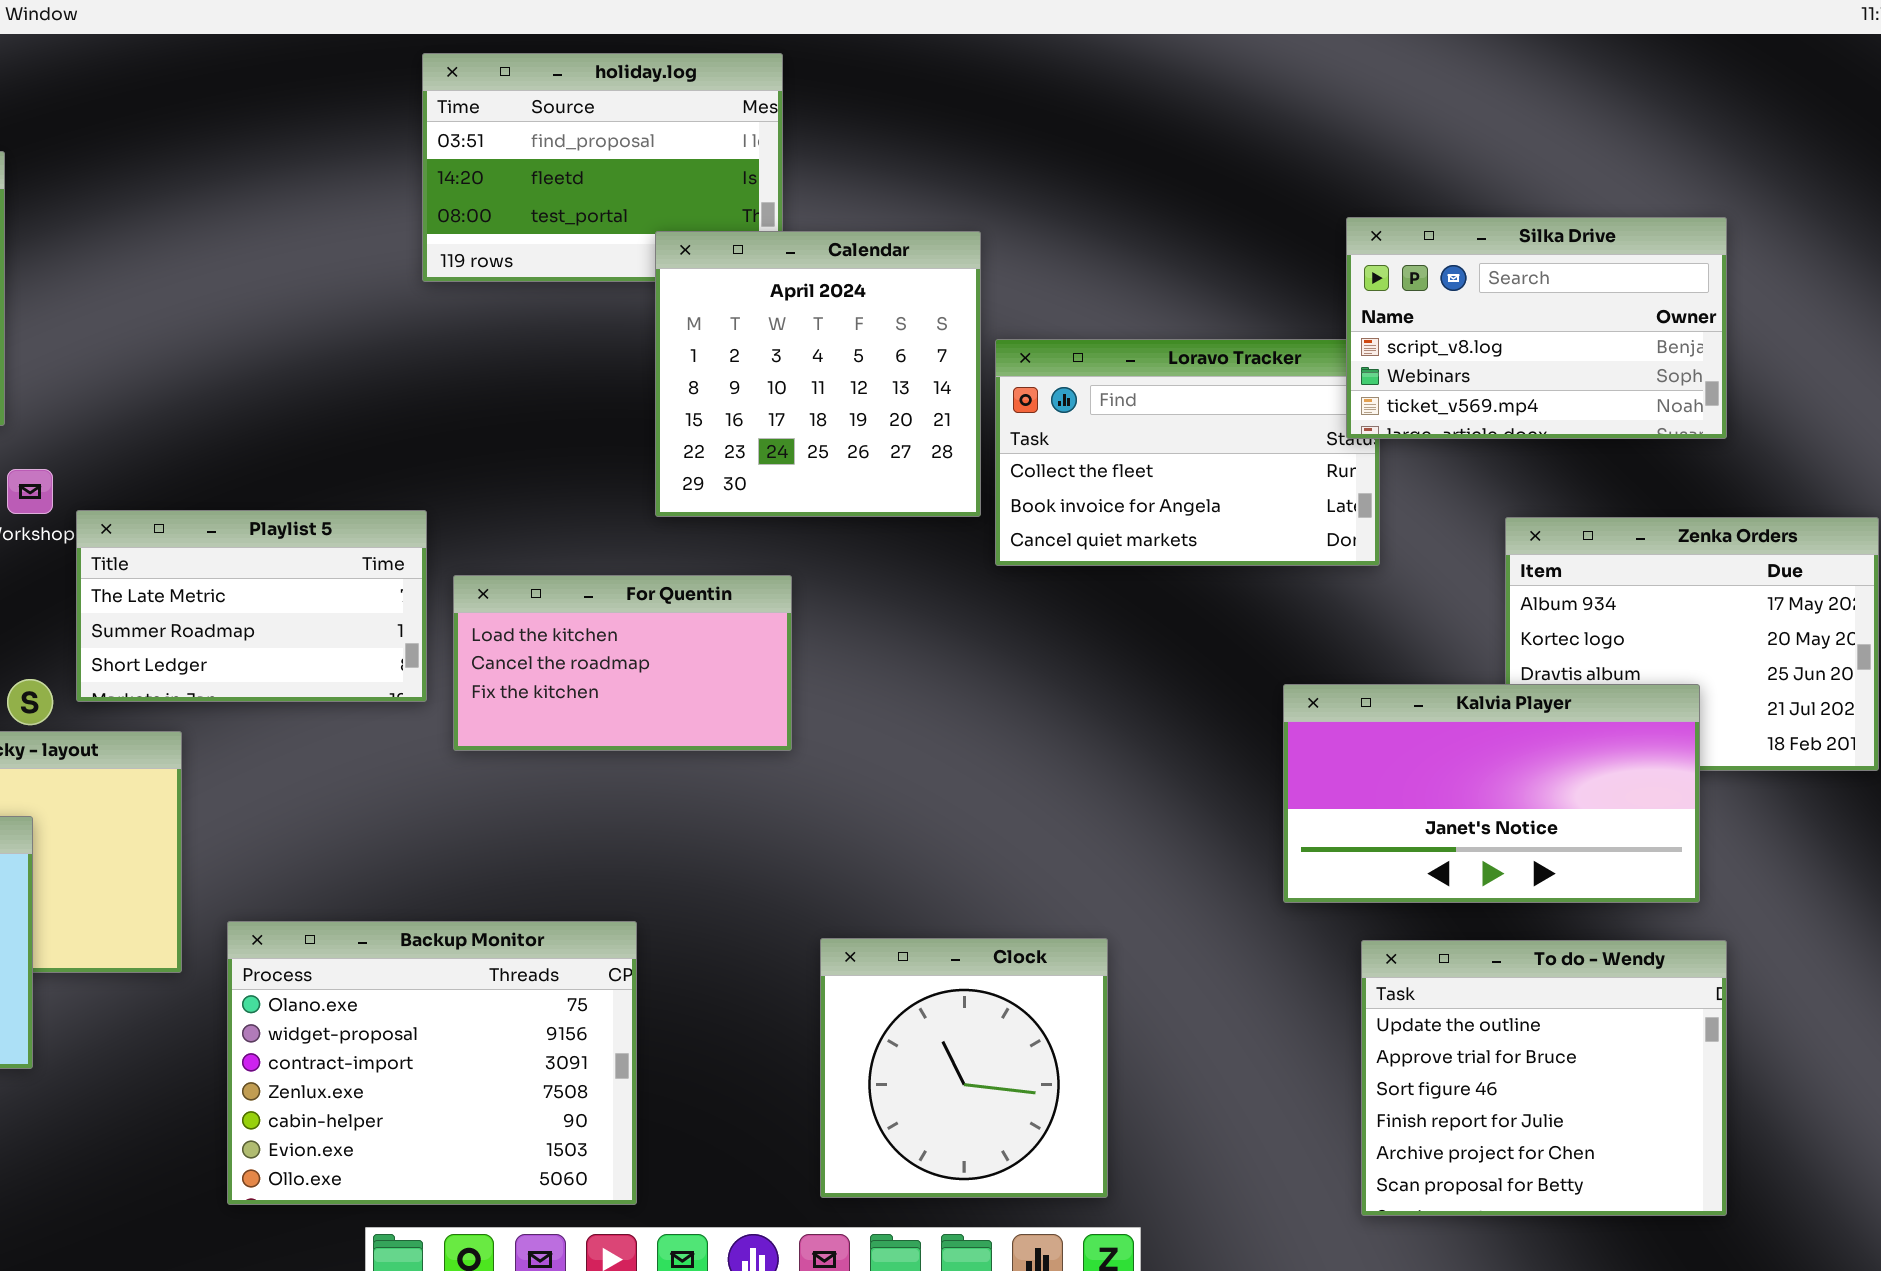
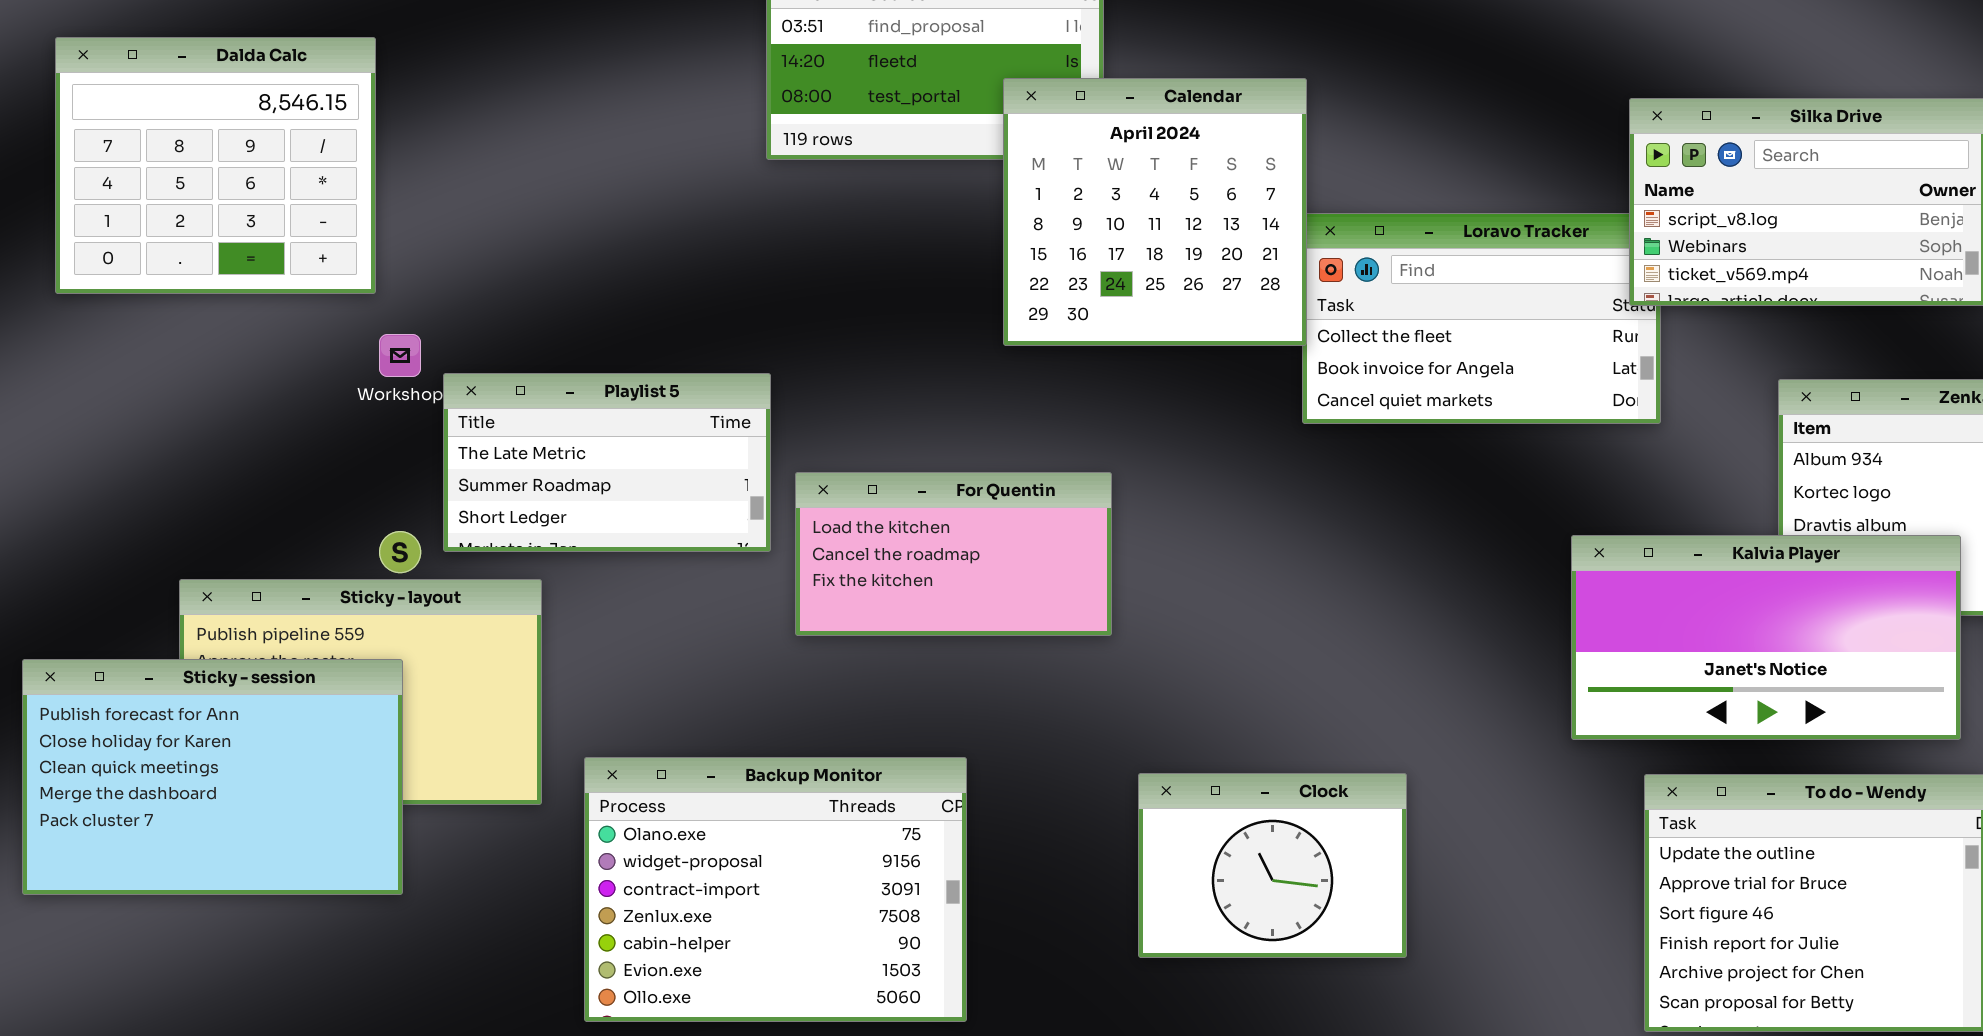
Calendar: [655,231,981,517] -> [1003,78,1307,346], moved
For Quentin: [453,575,792,751] -> [795,472,1112,636], moved
Clock: [820,938,1108,1198] -> [1138,773,1407,958], resized

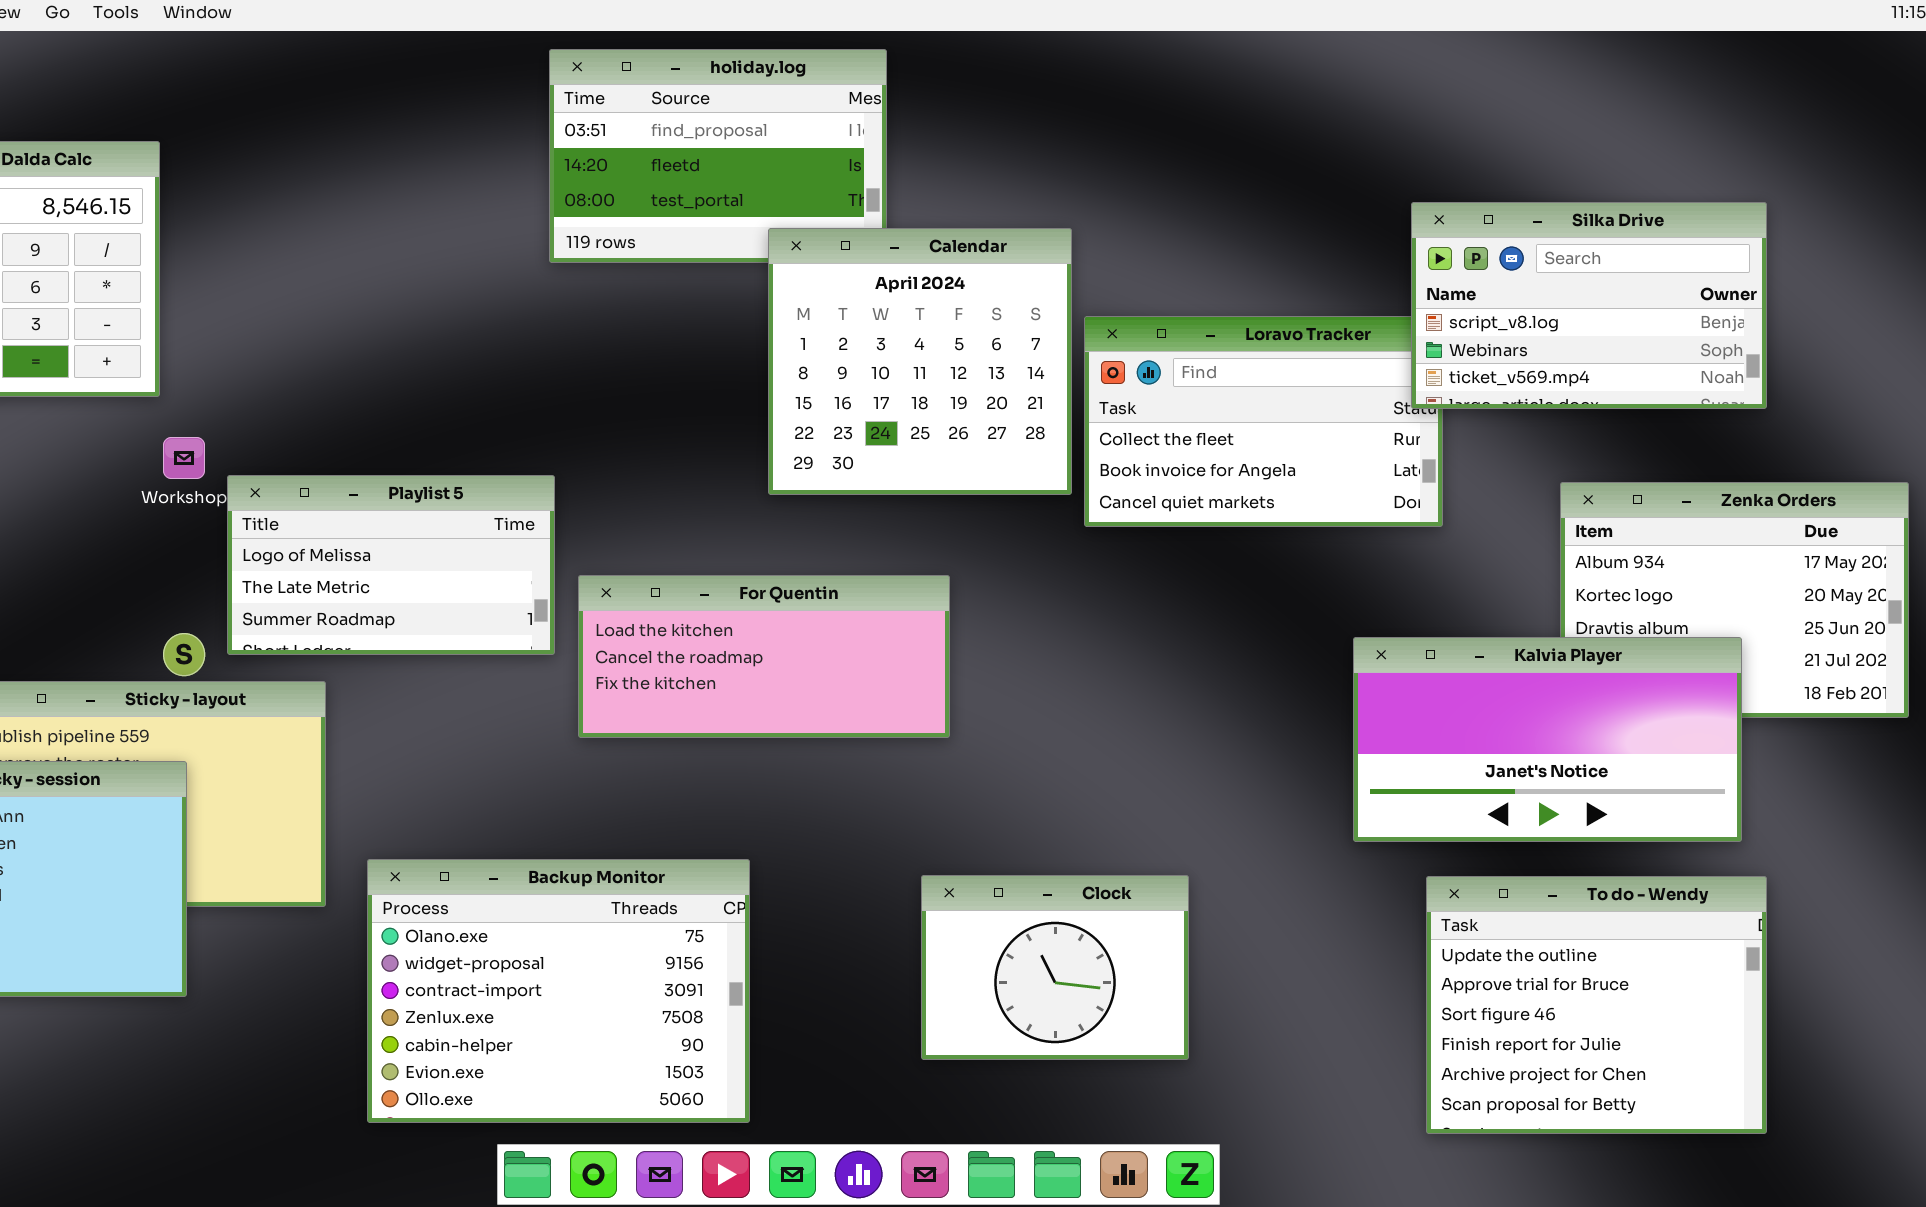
Calendar: [1003,78,1307,346] -> [768,228,1072,495], moved
Playlist 5: [443,373,771,552] -> [227,475,555,655], scrolled up 1 row
For Quentin: [795,472,1112,636] -> [578,575,950,738], resized

